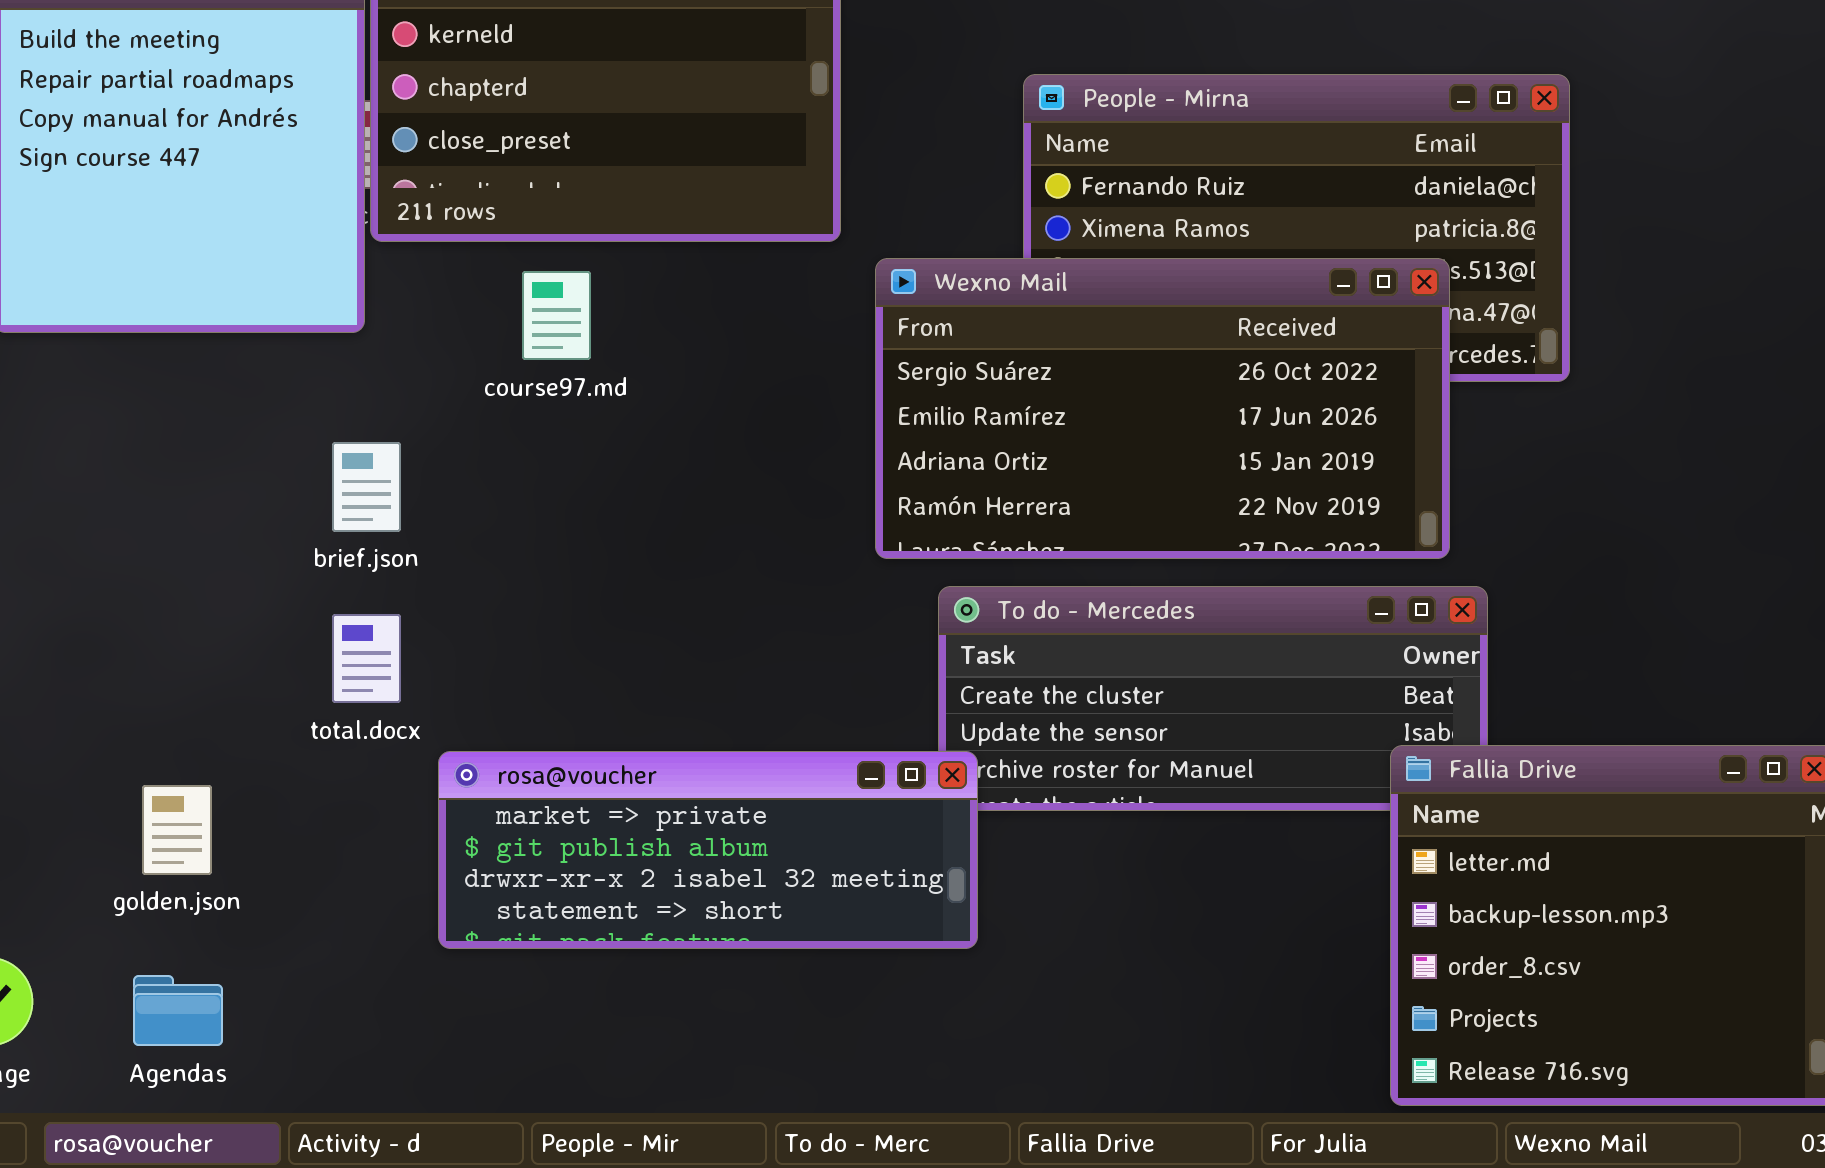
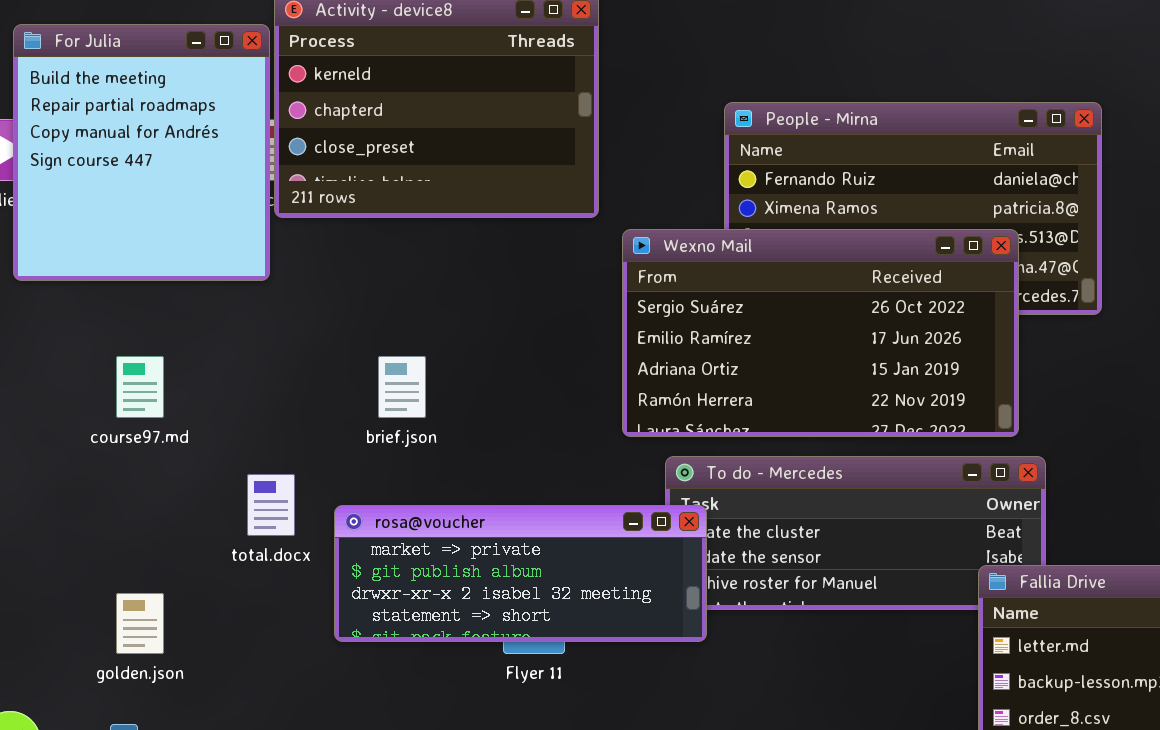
course97.md: [522,271,591,360] -> [116,356,164,418], moved
brief.json: [332,442,401,532] -> [378,356,426,418], moved
rosa@voucher: [438,751,978,949] -> [334,505,707,642], moved

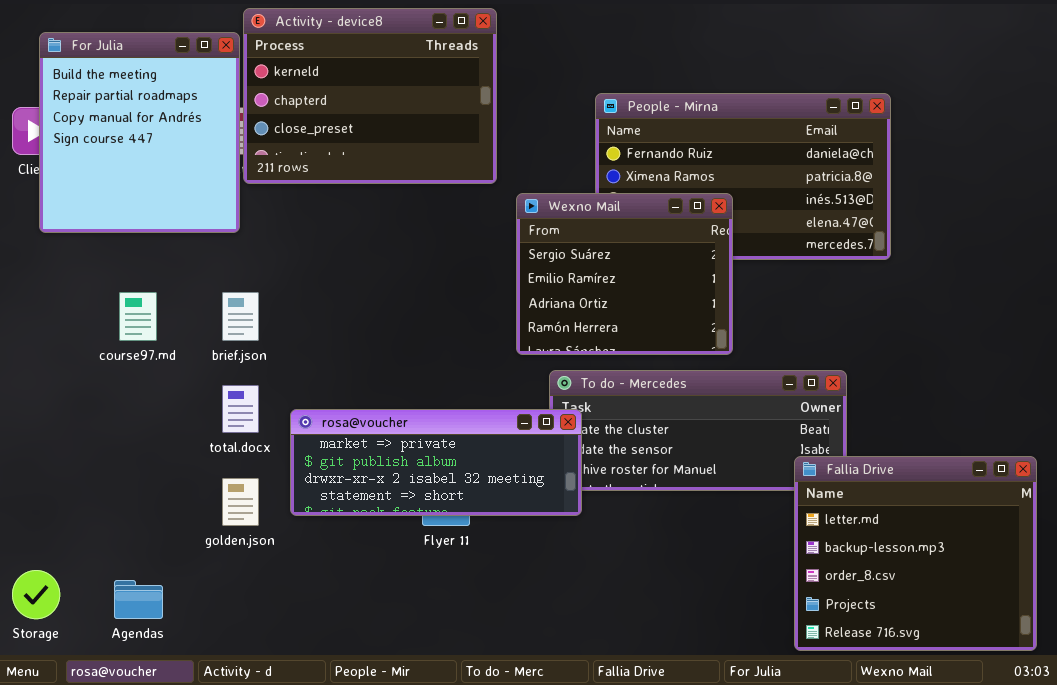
Wexno Mail: [622,229,1019,437] -> [516,193,733,355], resized
brief.json: [378,356,426,418] -> [222,292,259,341], moved
golden.json: [116,593,164,654] -> [222,478,259,526], moved

